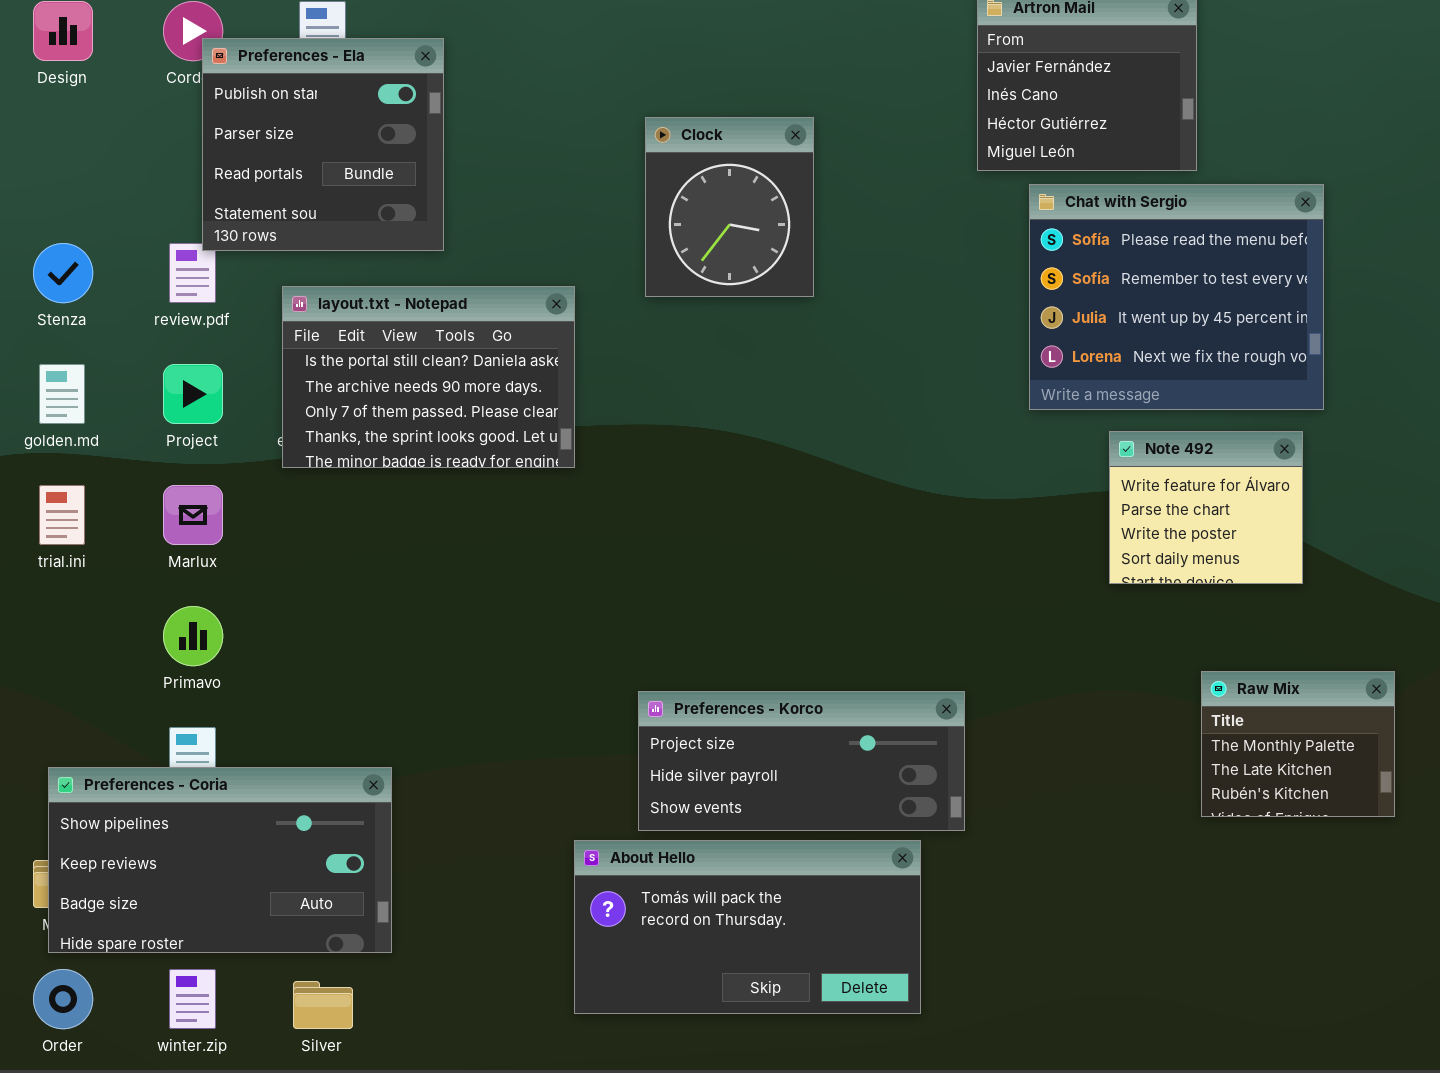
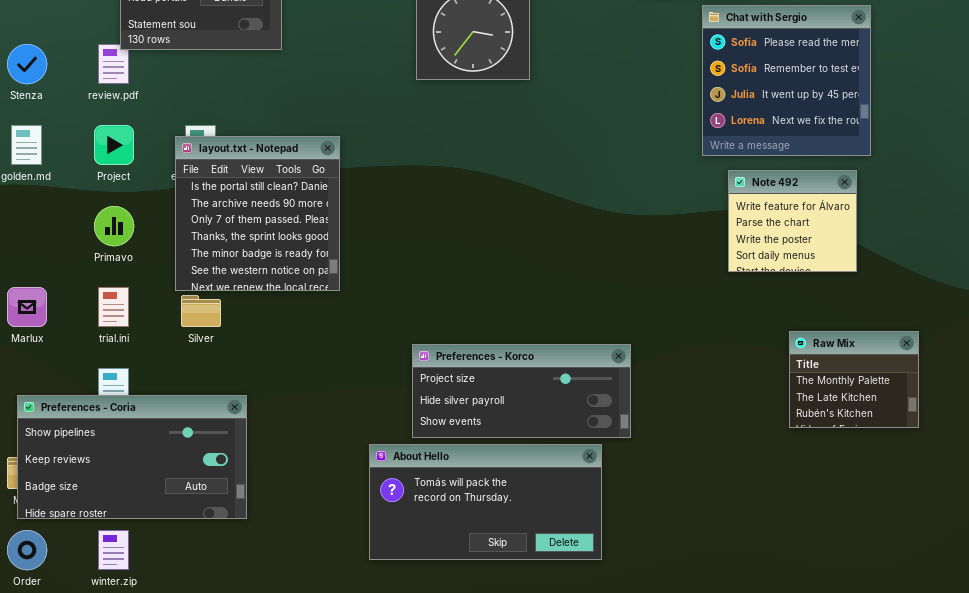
Chat with Sergio: [1029,184,1324,410] -> [702,5,871,156], resized
layout.txt - Notepad: [282,286,575,468] -> [175,136,340,291], moved, resized
trial.ini: [39,485,85,545] -> [98,287,129,327], moved
Marlux: [163,485,223,545] -> [7,287,47,327], moved
Primavo: [163,606,223,666] -> [94,206,134,246], moved
Silver: [293,981,353,1029] -> [181,295,221,327], moved

